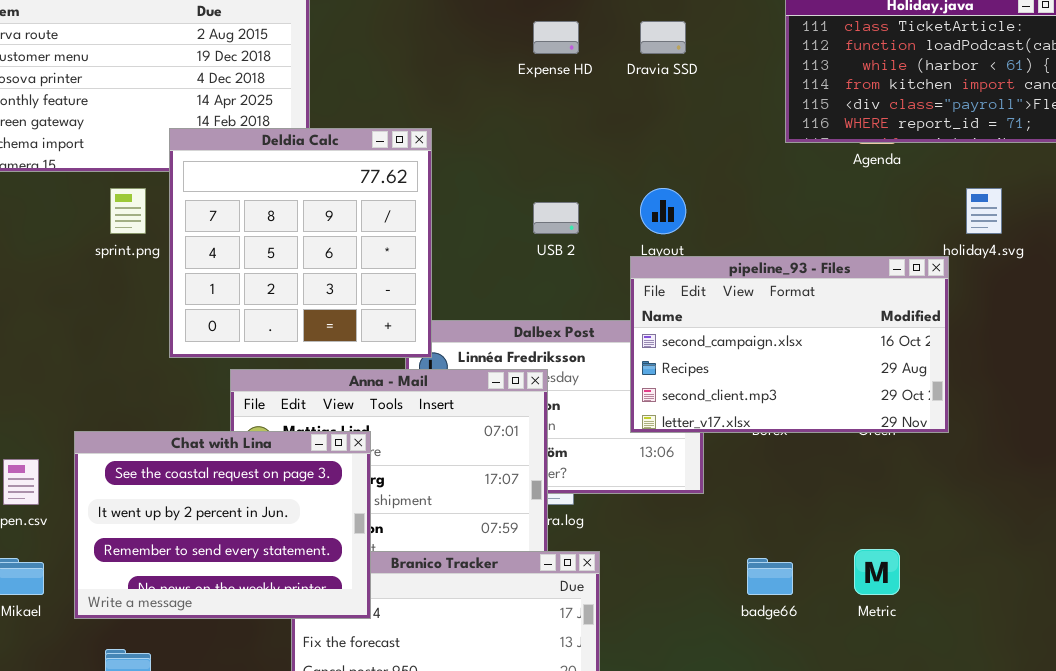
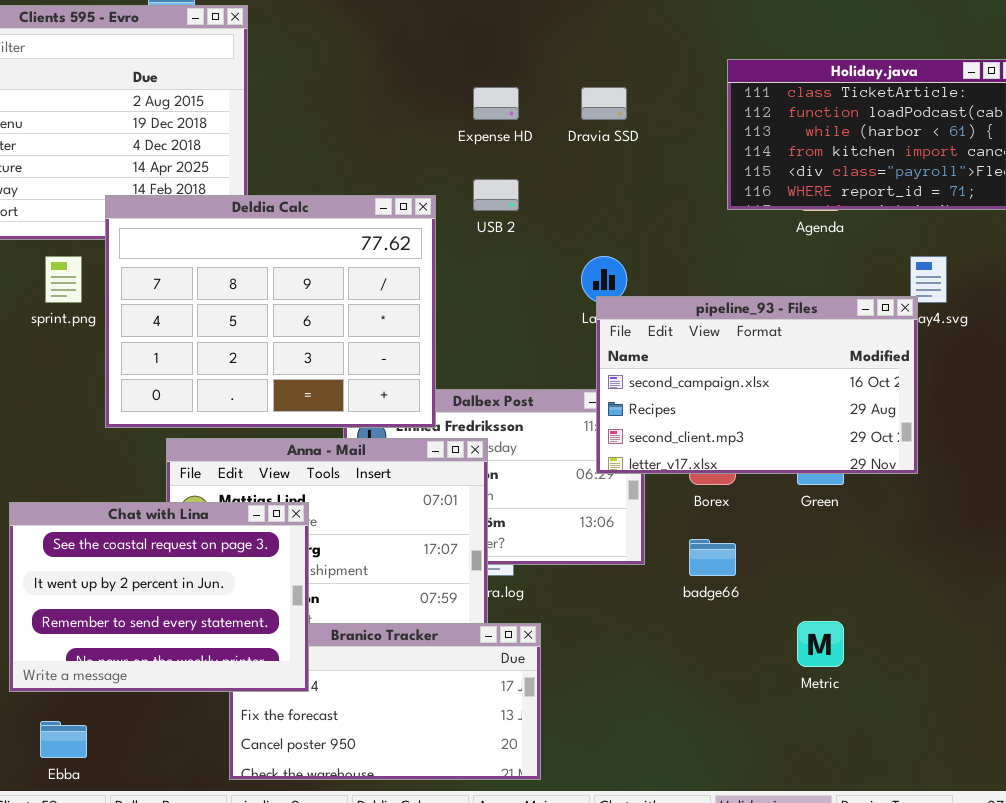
Deldia Calc: [169,128,432,358] -> [105,195,436,428], resized
USB 2: [533,202,579,234] -> [473,179,519,211], moved
pipeline_93 - Files: [630,256,949,433] -> [596,296,918,474], moved
badge66: [747,558,793,595] -> [689,539,736,576], moved

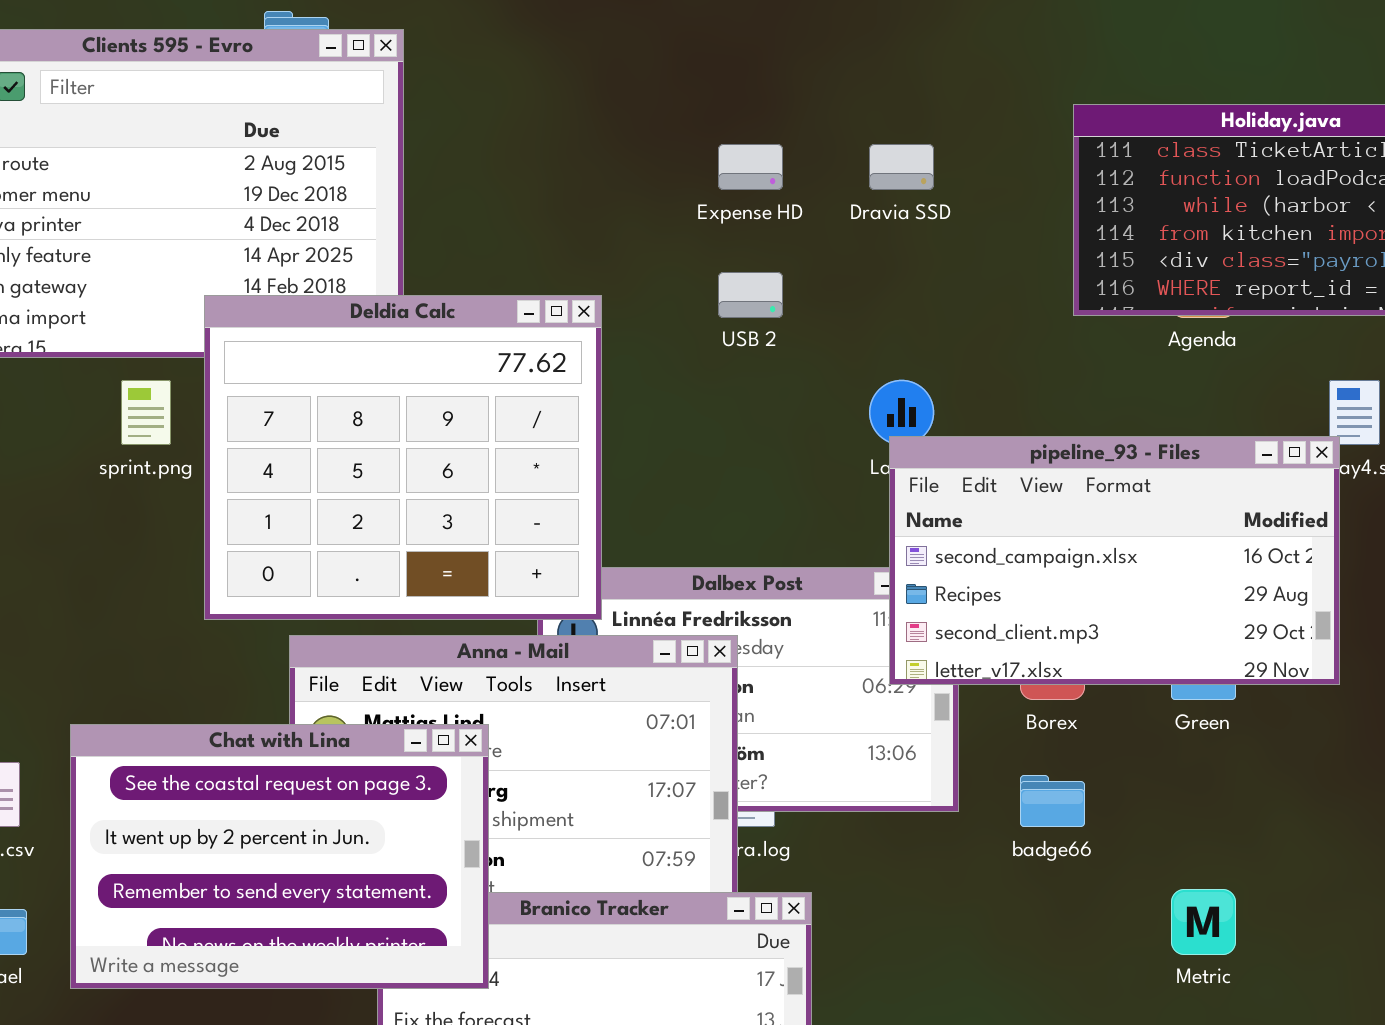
Deldia Calc: [105,195,436,428] -> [204,295,602,620], resized

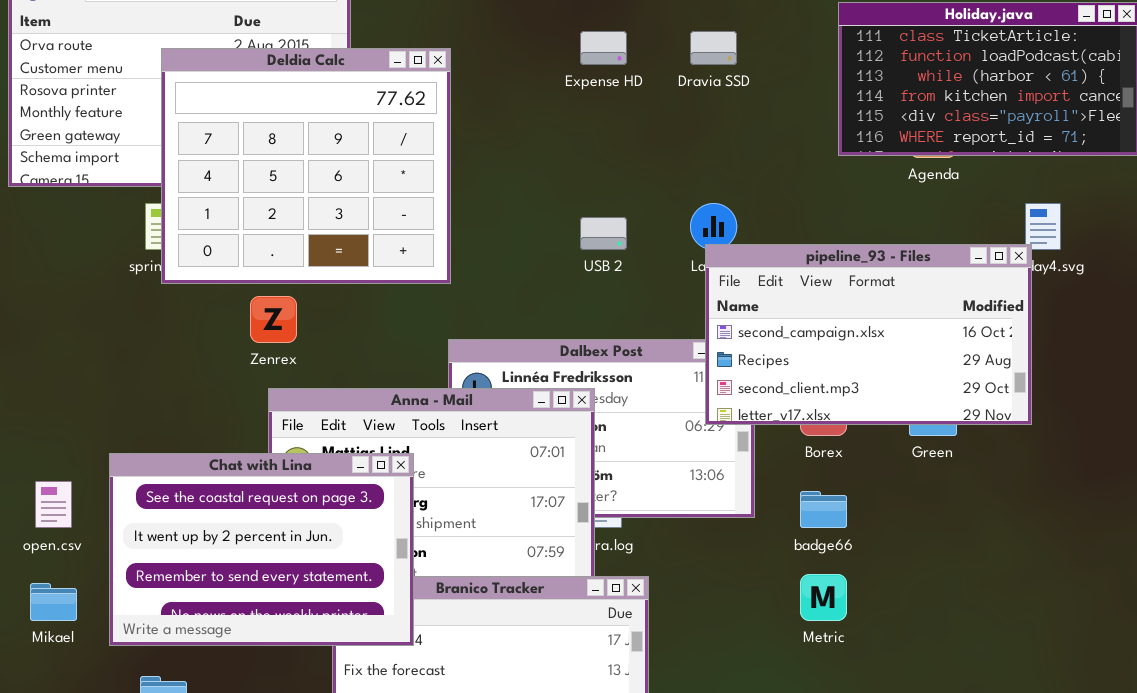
USB 2: [718,272,783,318] -> [580,217,627,250], moved
Deldia Calc: [204,295,602,620] -> [161,48,451,284], moved
Metric: [1171,889,1236,955] -> [800,574,847,621], moved

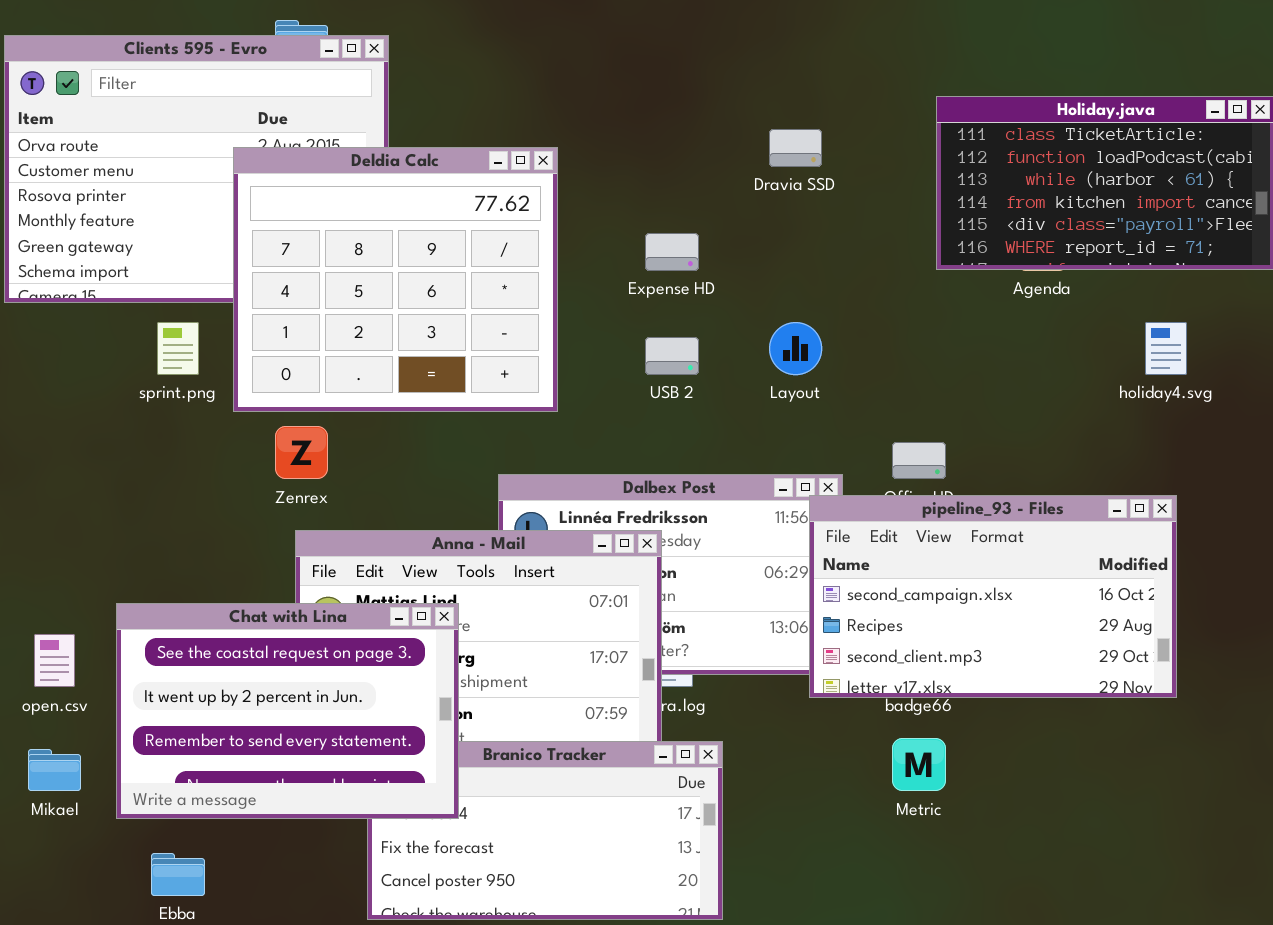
Expense HD: [580,31,627,65] -> [645,233,699,271], moved
Deldia Calc: [161,48,451,284] -> [233,147,558,412], moved
pipeline_93 - Files: [705,244,1032,425] -> [809,495,1177,698], moved

